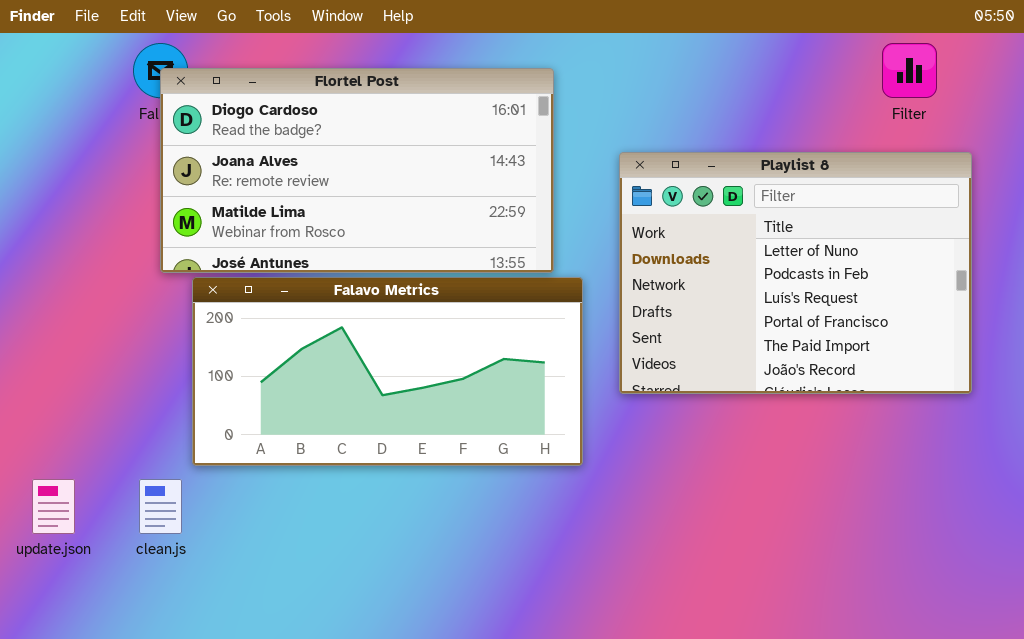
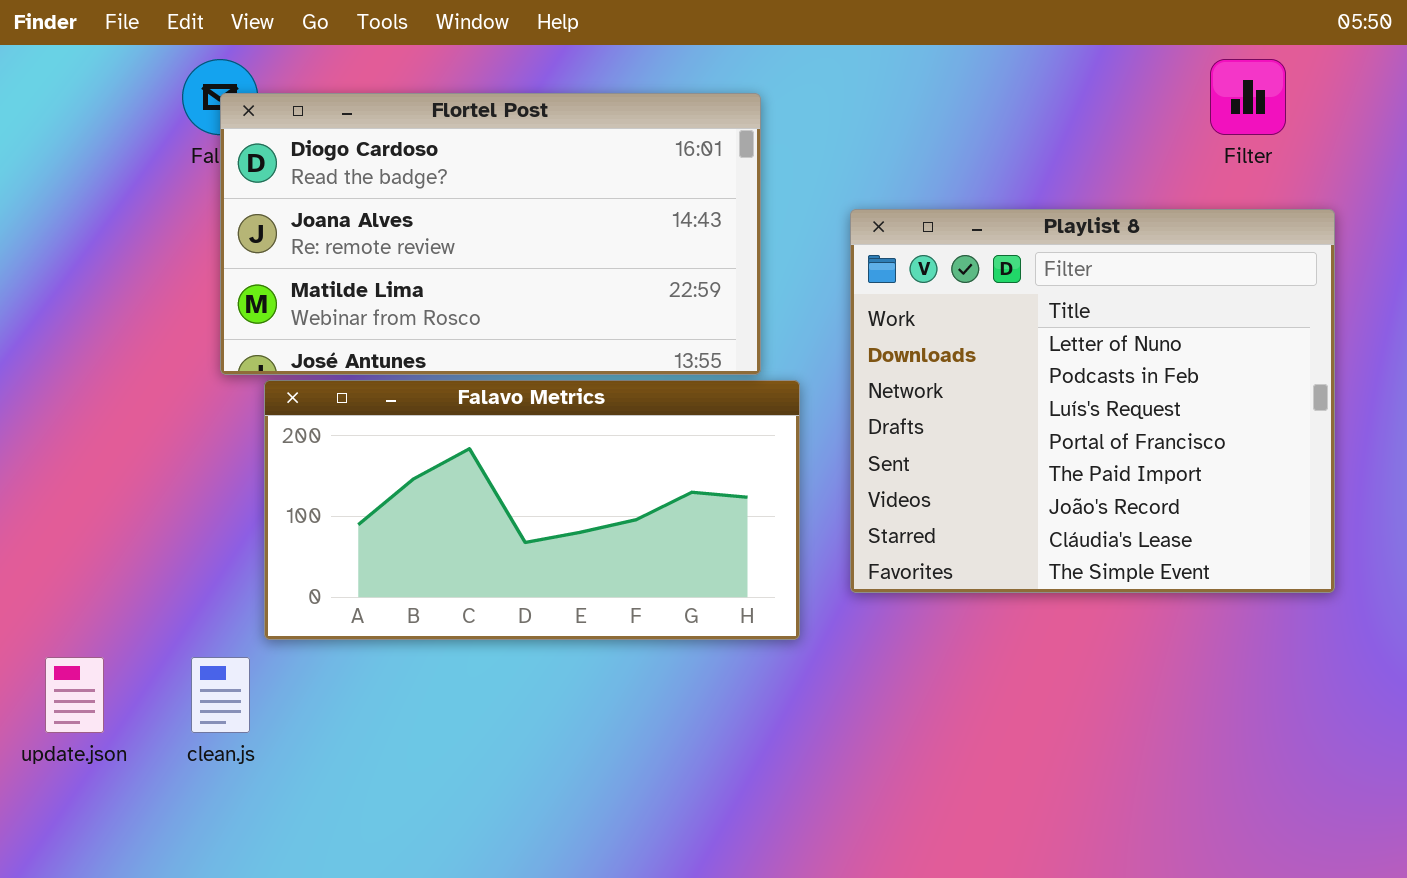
Playlist 8: [619,152,972,394] -> [850,209,1335,593], resized

